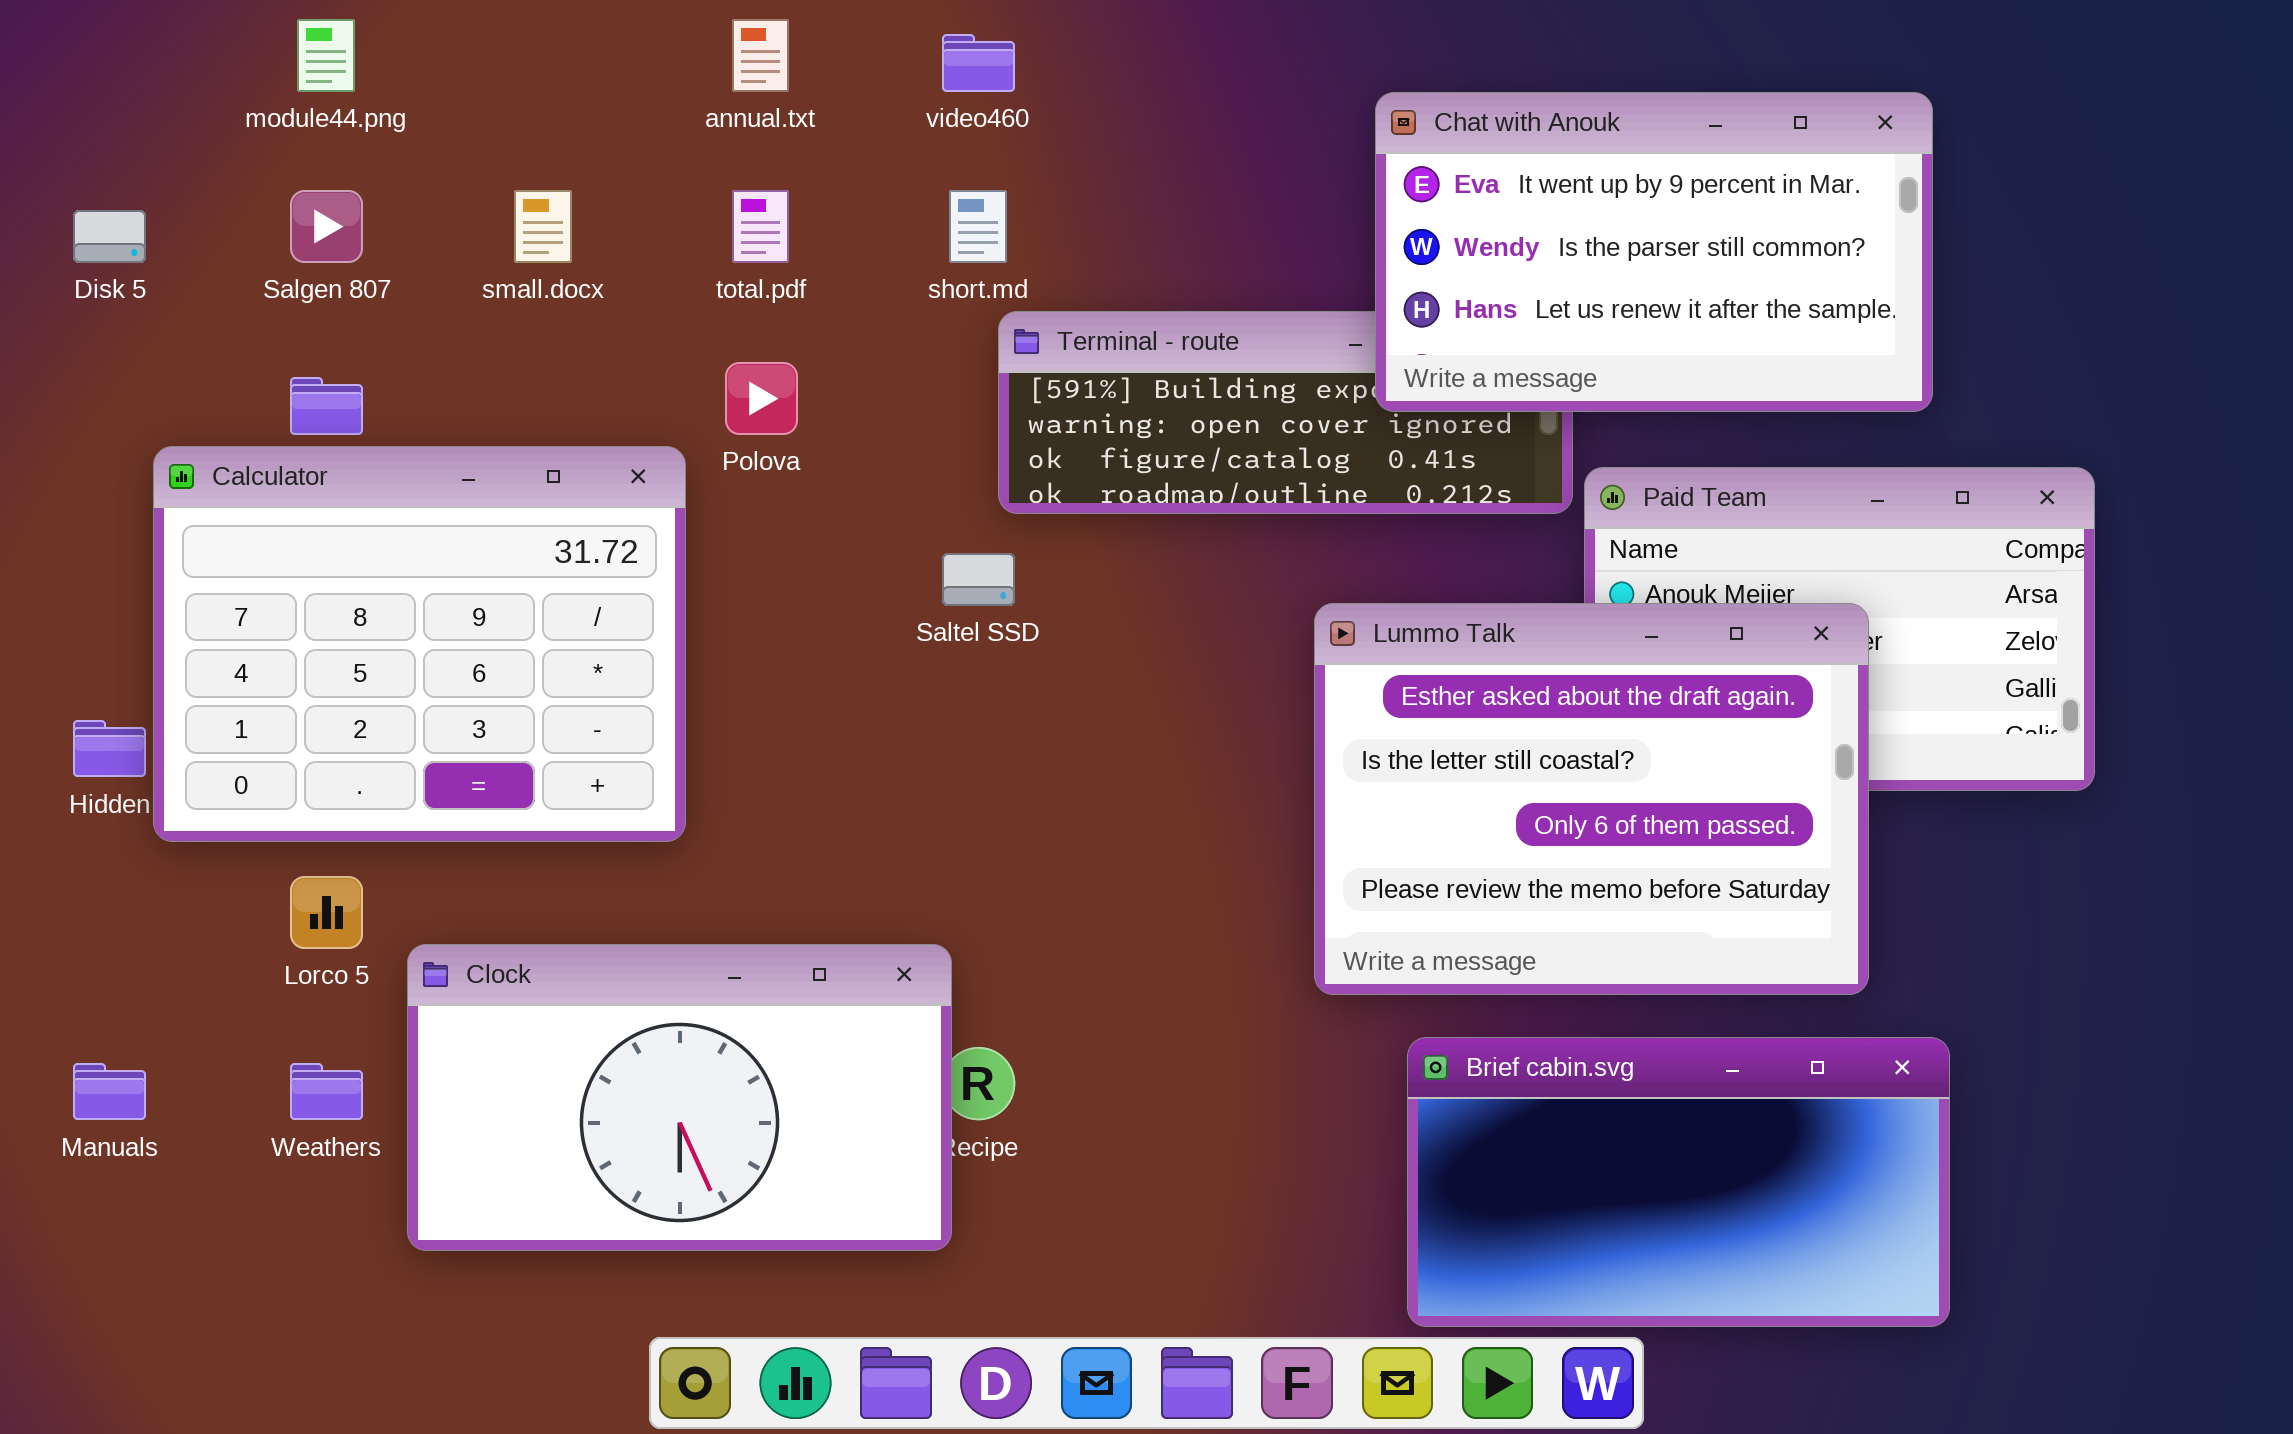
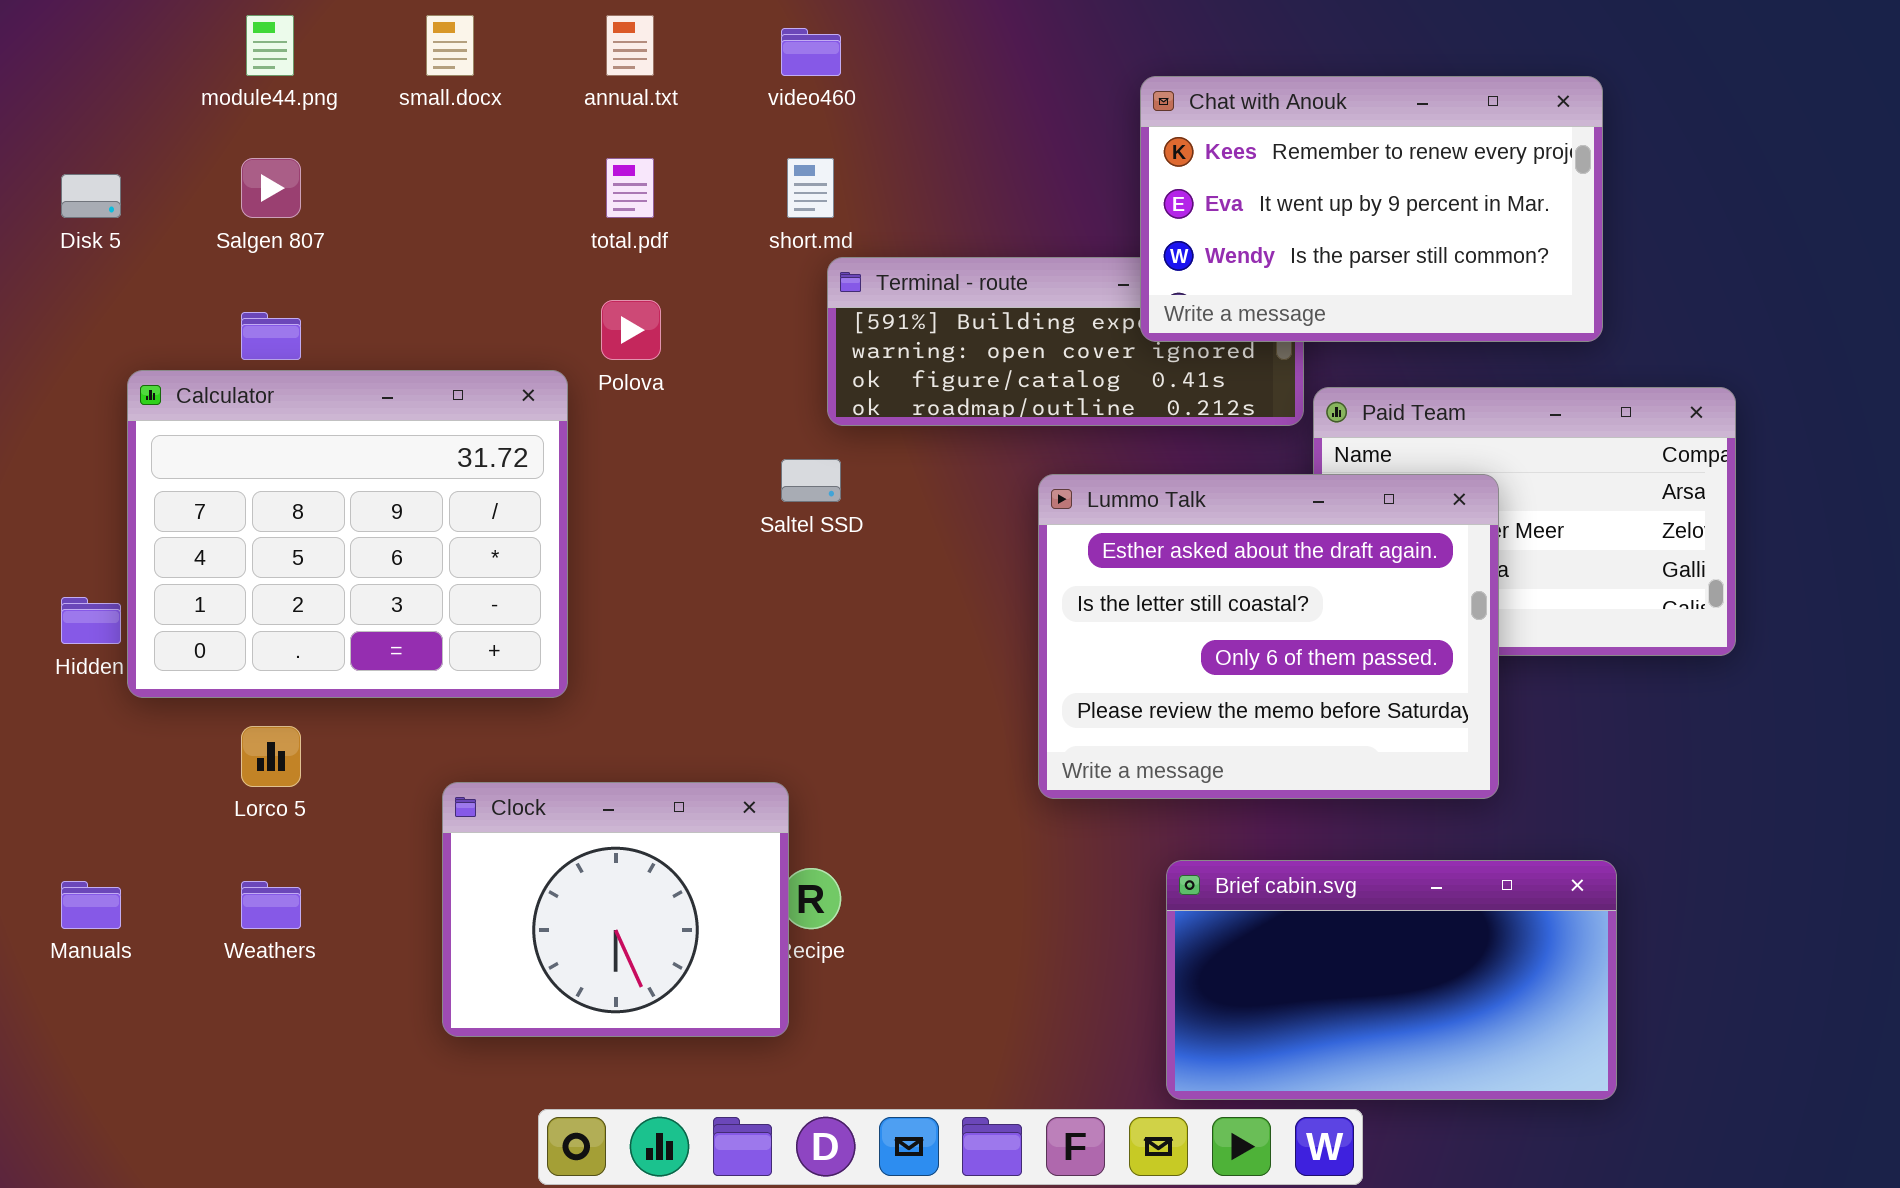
Chat with Anouk: [1375,92,1933,412] -> [1140,76,1603,342], scrolled up 1 row
small.docx: [514,190,572,263] -> [426,15,474,76], moved
Lummo Talk: [1314,603,1869,995] -> [1038,474,1499,799], moved
Clock: [407,944,952,1251] -> [442,782,789,1037], resized

